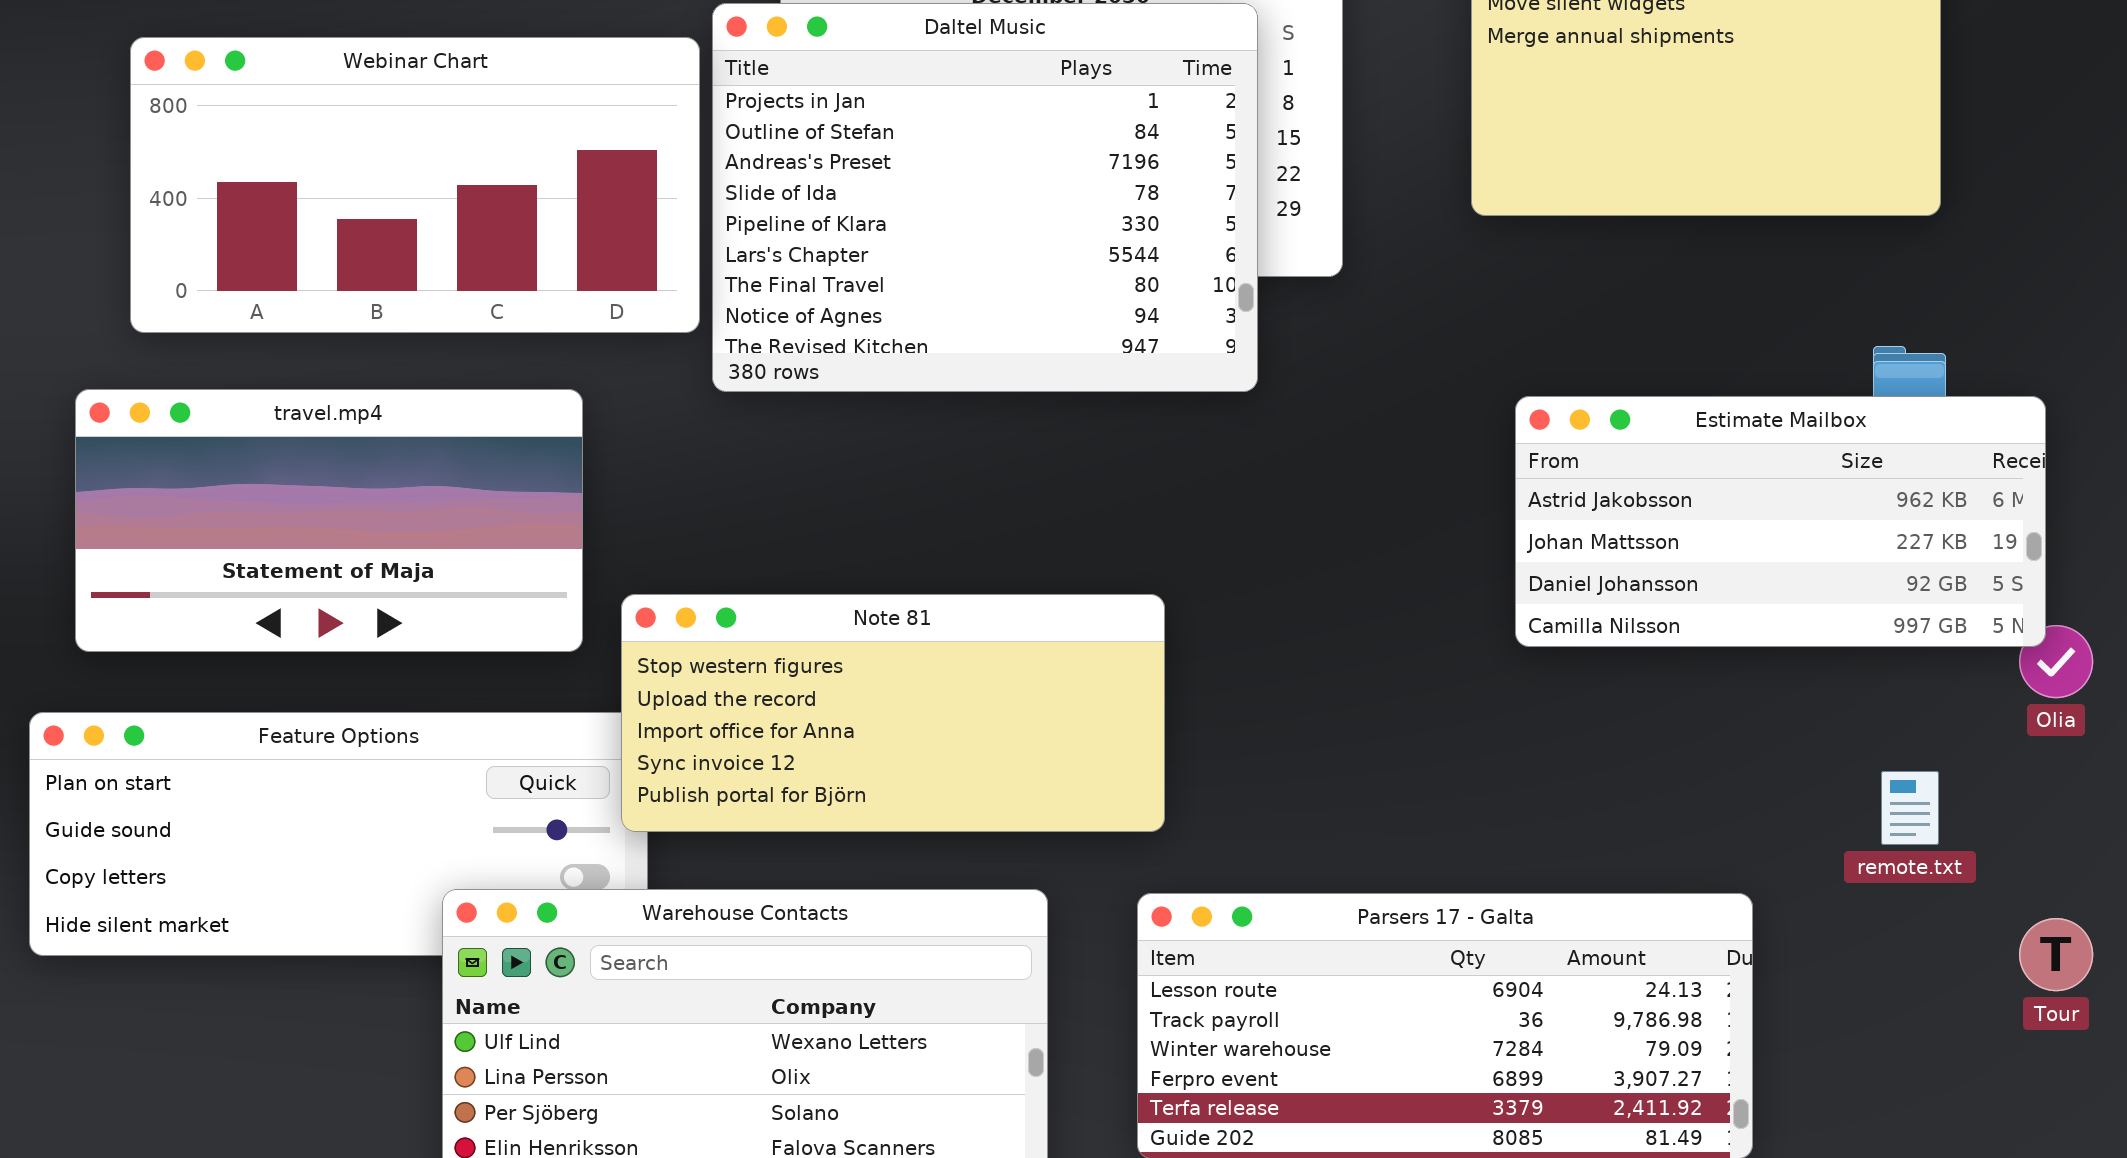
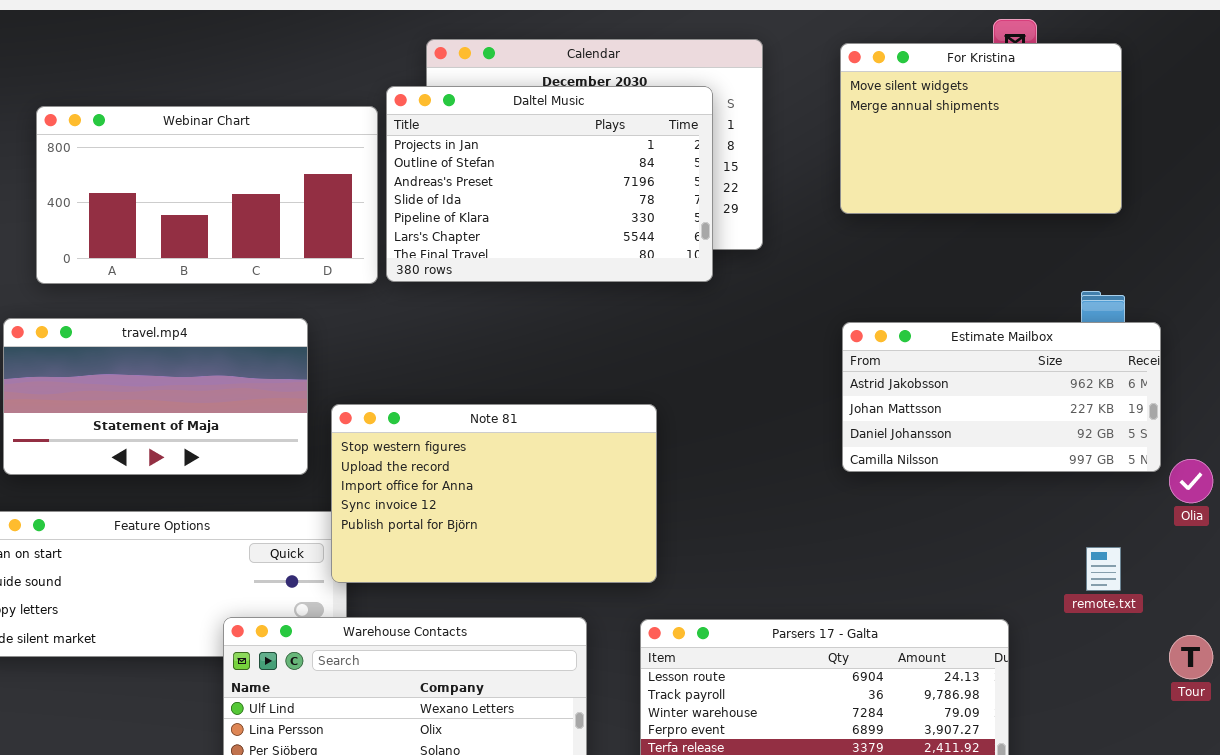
Daltel Music: [712,3,1258,392] -> [386,86,713,282], resized
Estimate Mailbox: [1515,396,2046,647] -> [842,322,1161,472], moved
Note 81: [621,594,1165,832] -> [331,404,657,583], resized

